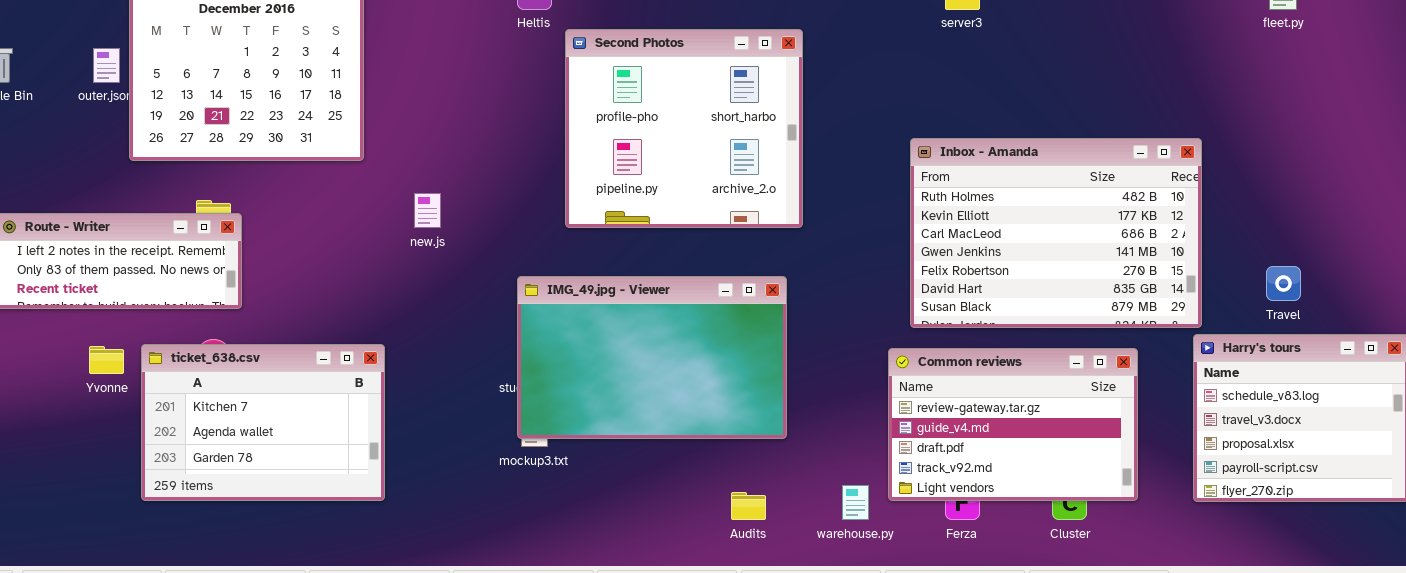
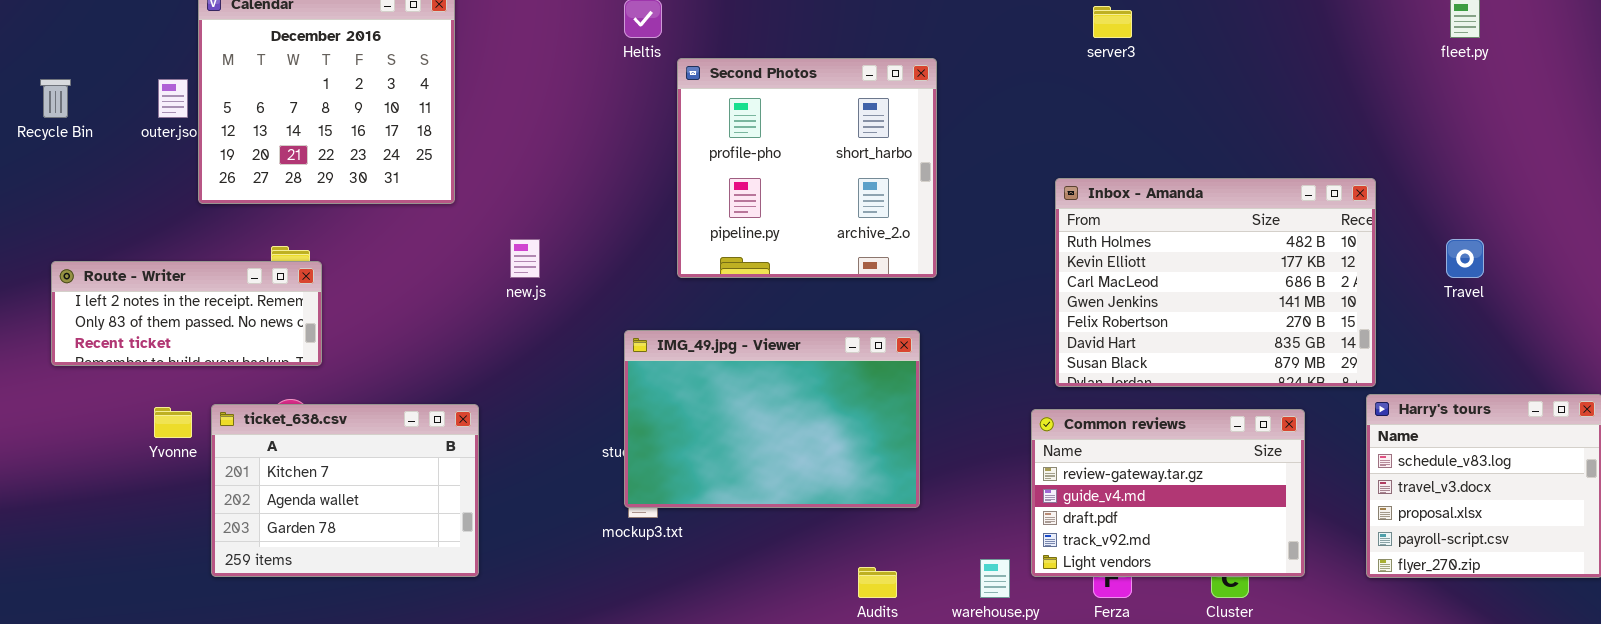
Travel: [1266,266,1301,301] -> [1446,239,1484,278], moved

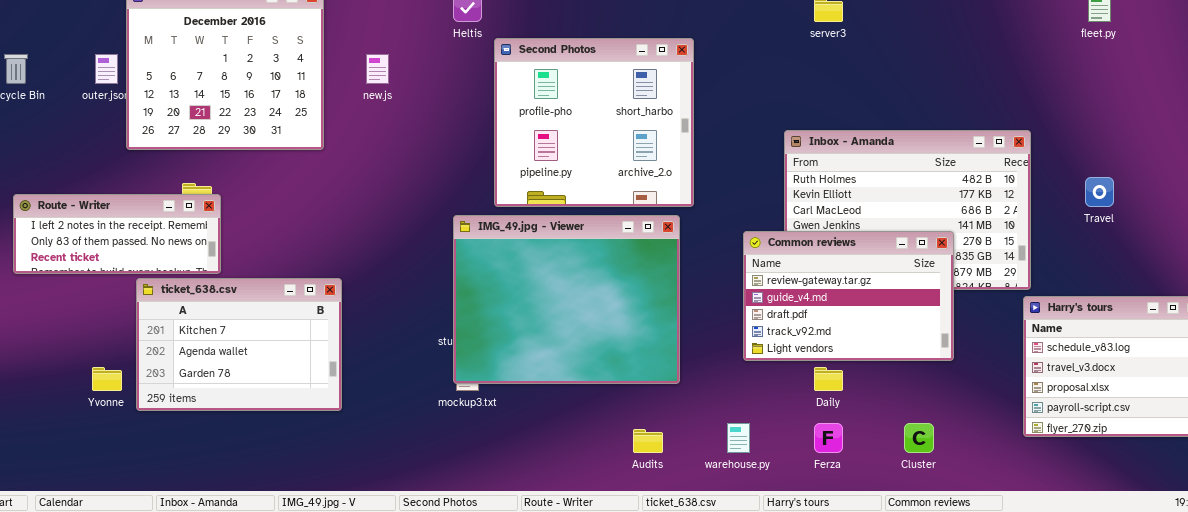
new.js: [510,239,540,278] -> [366,54,389,84], moved
IMG_49.jpg - Viewer: [624,330,920,508] -> [453,215,680,384], resized
ticket_638.csv: [211,404,479,577] -> [136,278,342,411], moved
Yvonne: [154,407,192,438] -> [92,367,122,391], moved
Common reviews: [1031,409,1305,577] -> [743,231,954,361], moved

